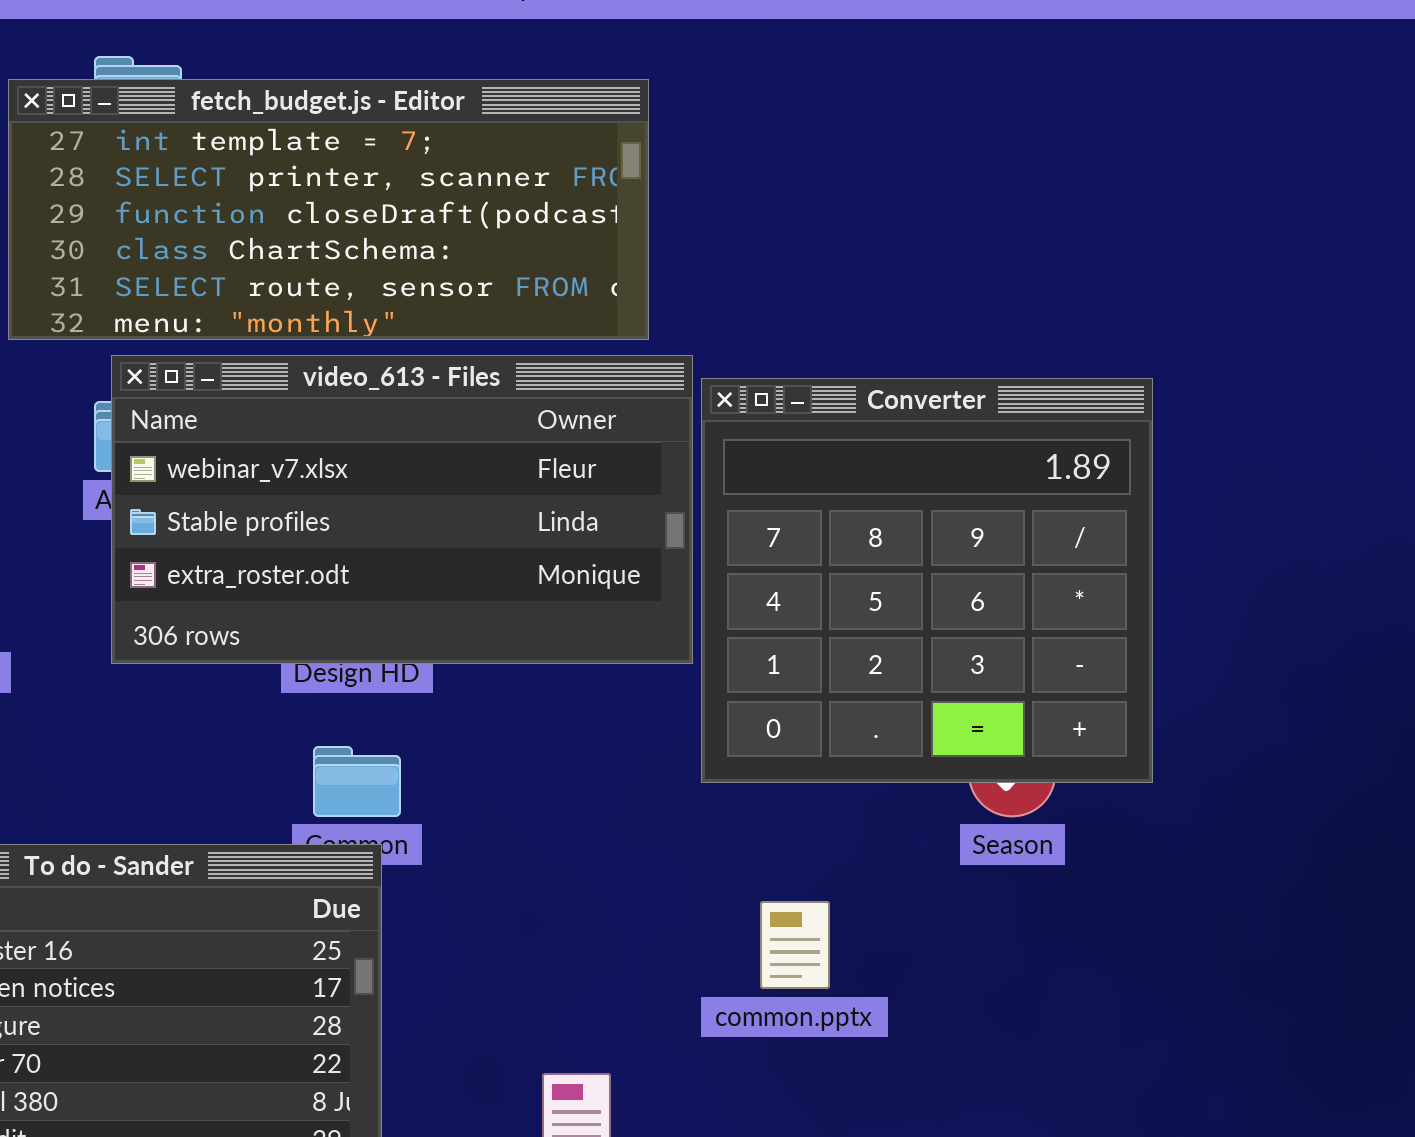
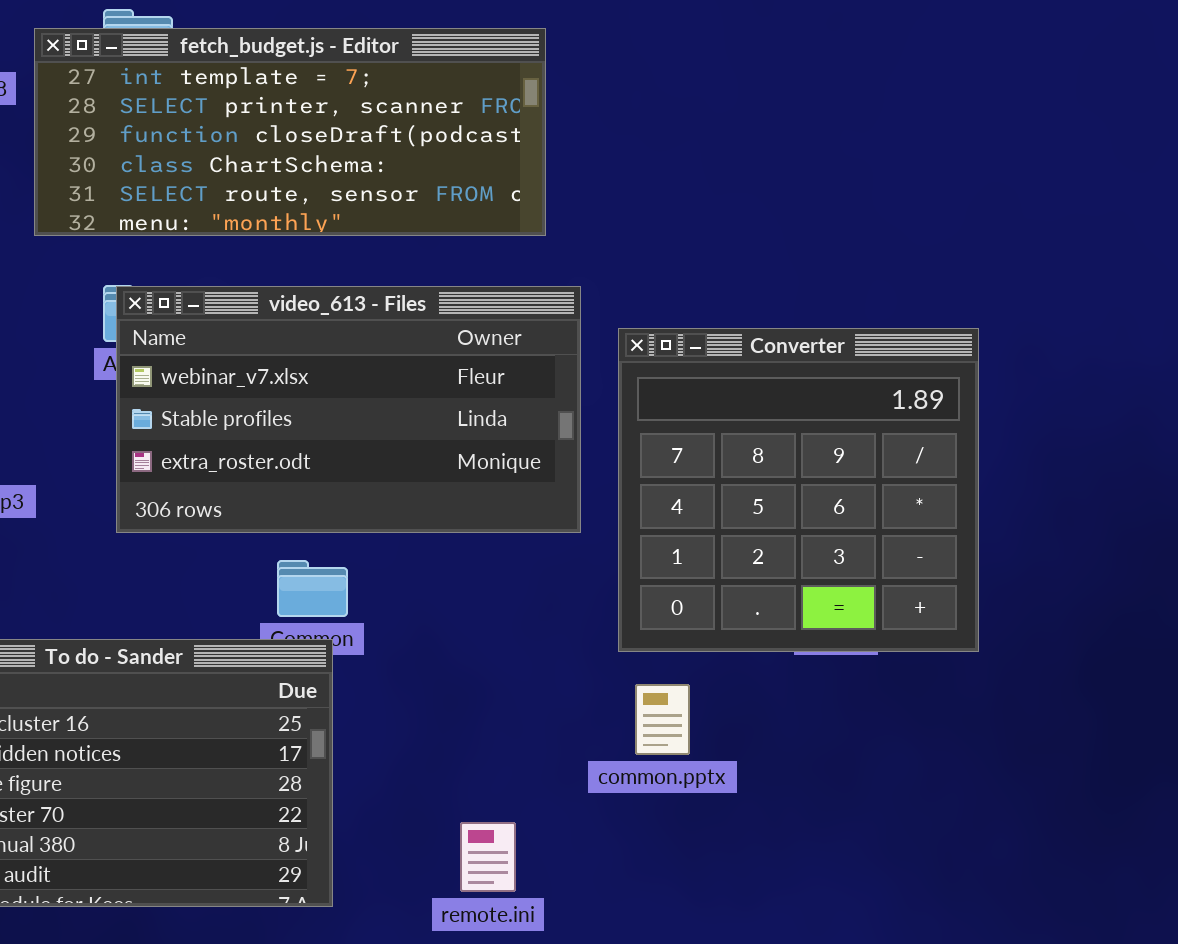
video_613 - Files: [111,355,693,664] -> [116,286,581,533], moved
Converter: [701,378,1153,783] -> [618,328,979,652], moved

